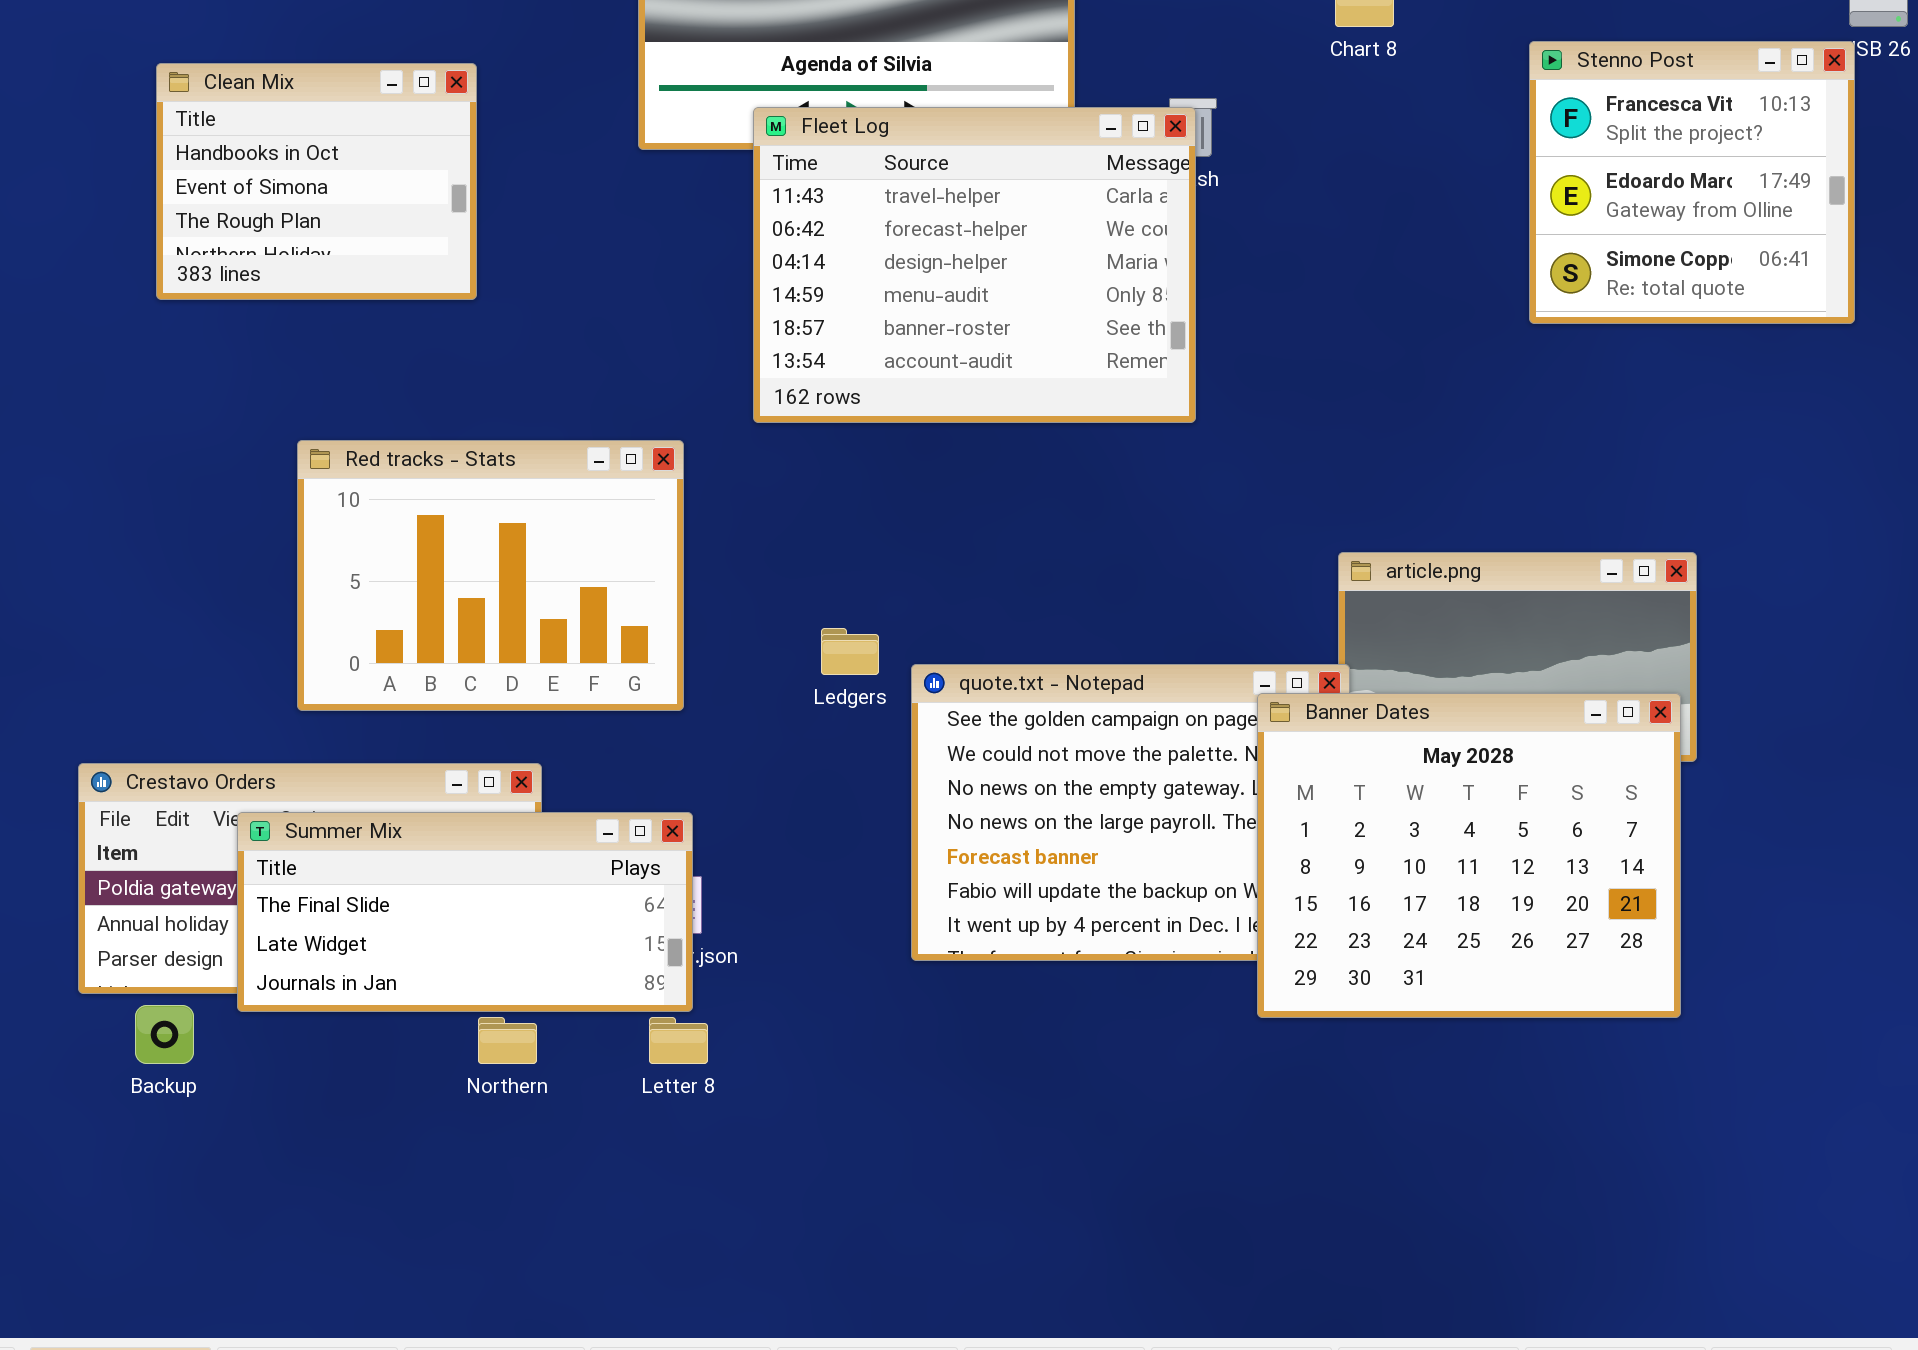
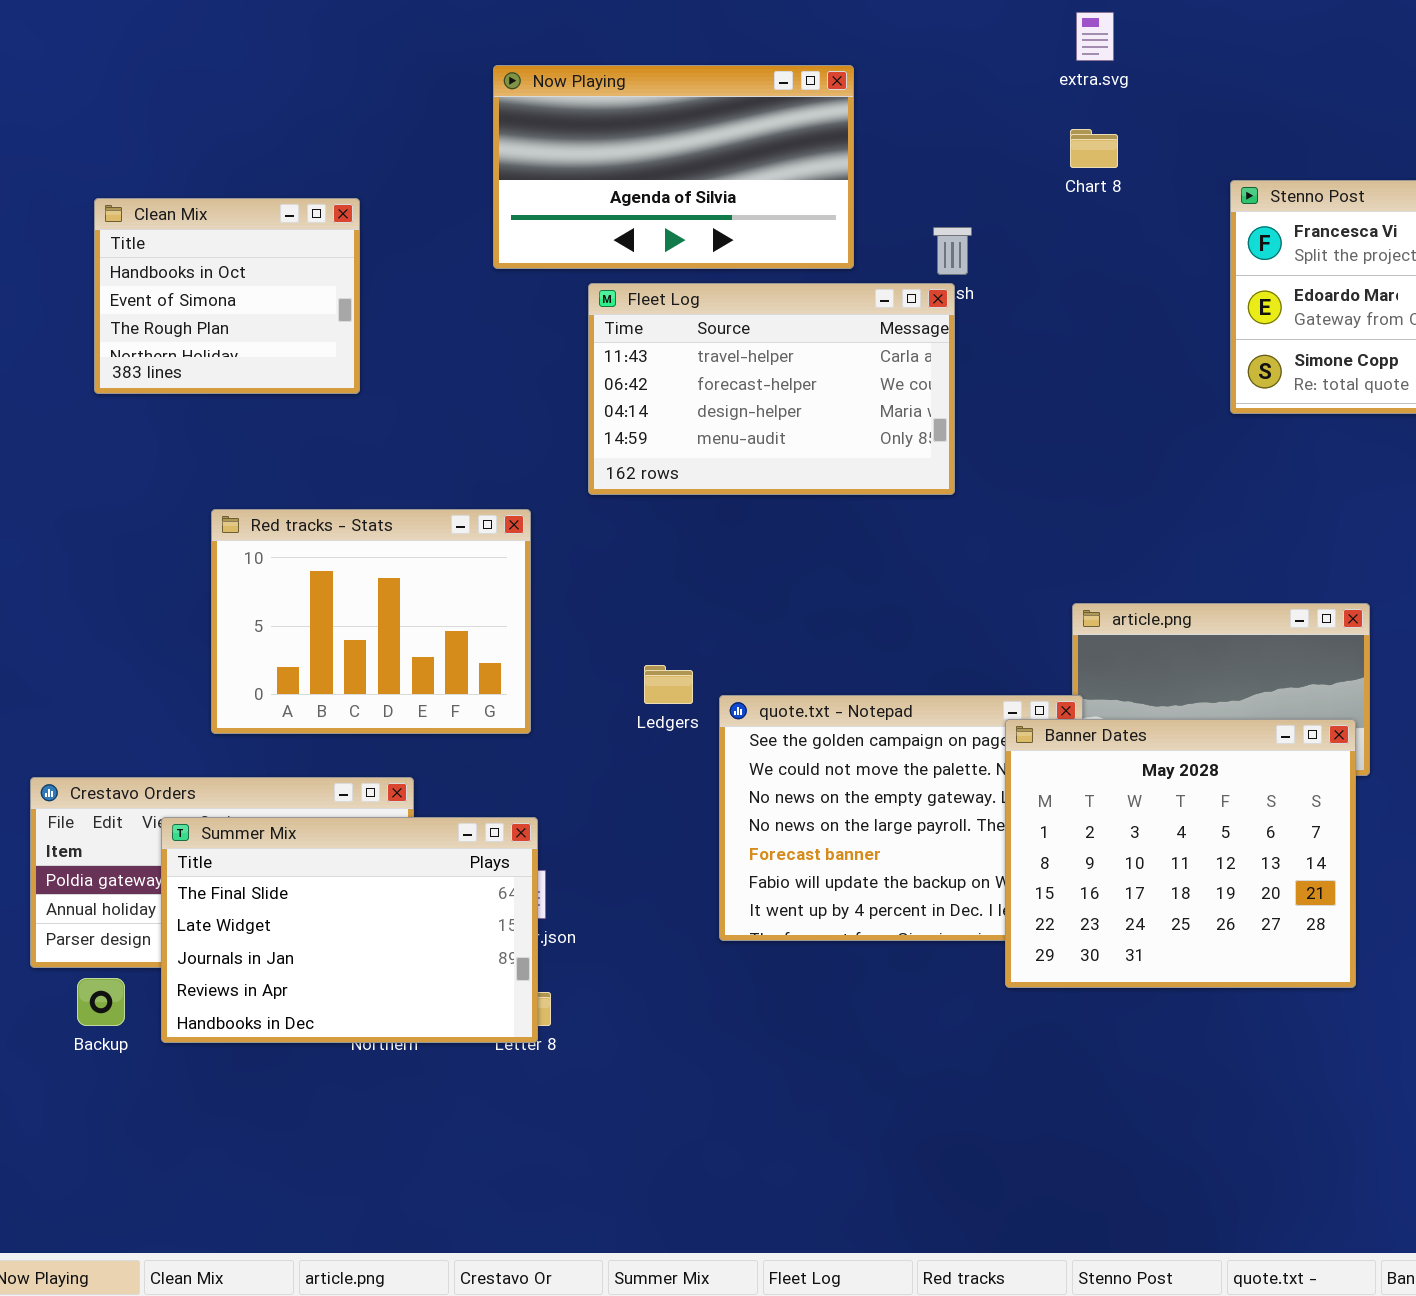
Fleet Log: [753,107,1196,423] -> [588,283,955,495], resized
Summer Mix: [237,812,693,1012] -> [161,817,538,1043], resized

